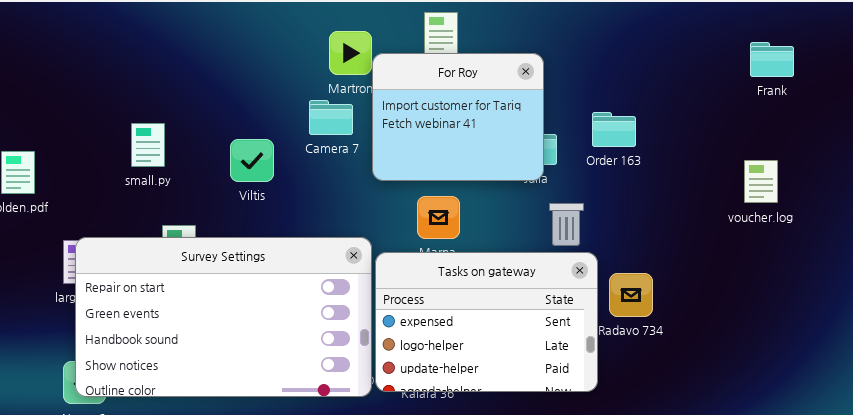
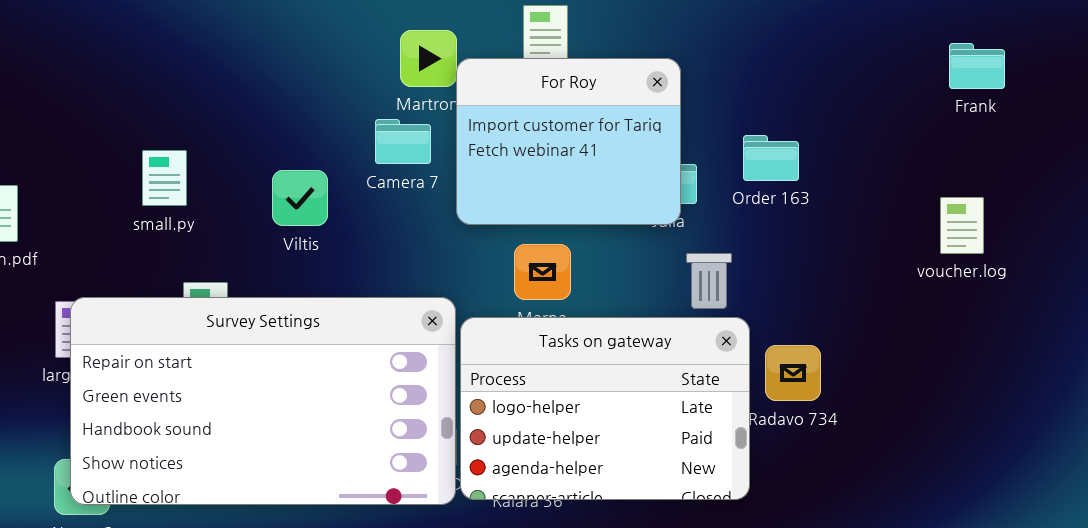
Tasks on gateway: [375,252,598,392] -> [460,317,750,500], scrolled down 1 row

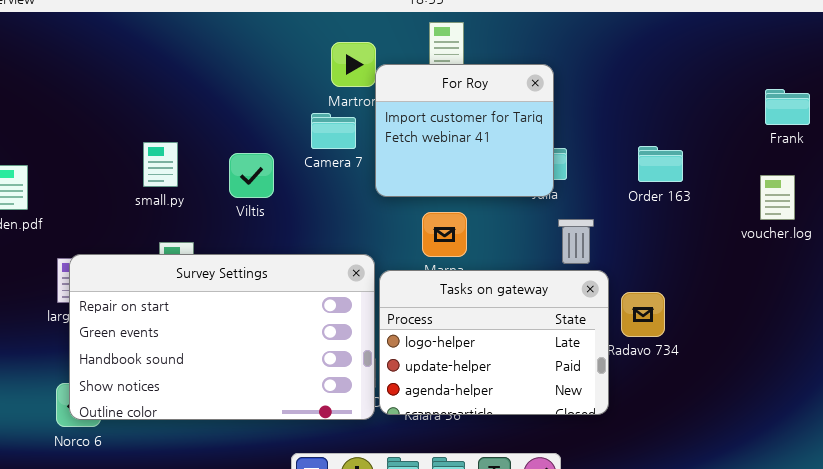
Frank: [949,43,1005,89] -> [765,89,810,125], moved
Order 163: [743,135,799,181] -> [638,146,683,182], moved
small.py: [142,150,187,206] -> [143,142,178,187], moved

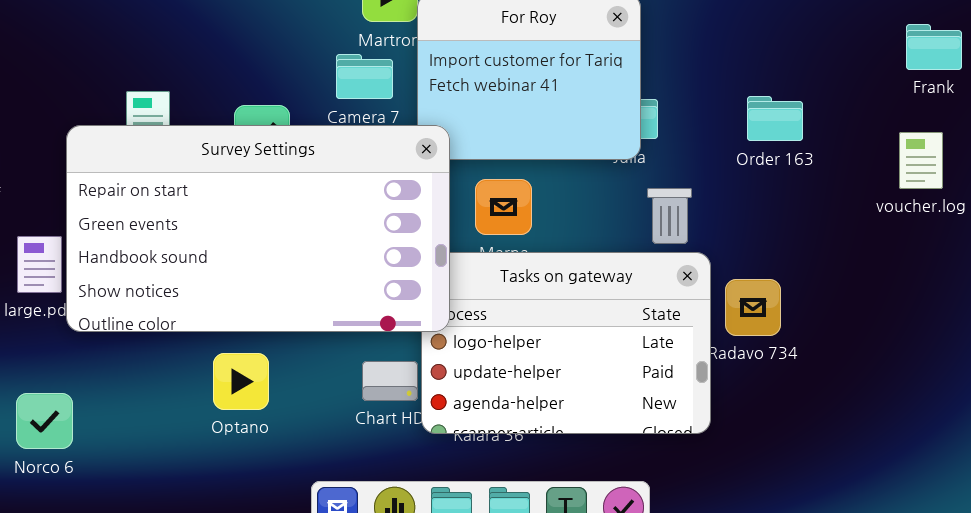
Survey Settings: [69,254,375,420] -> [66,125,450,332], moved

